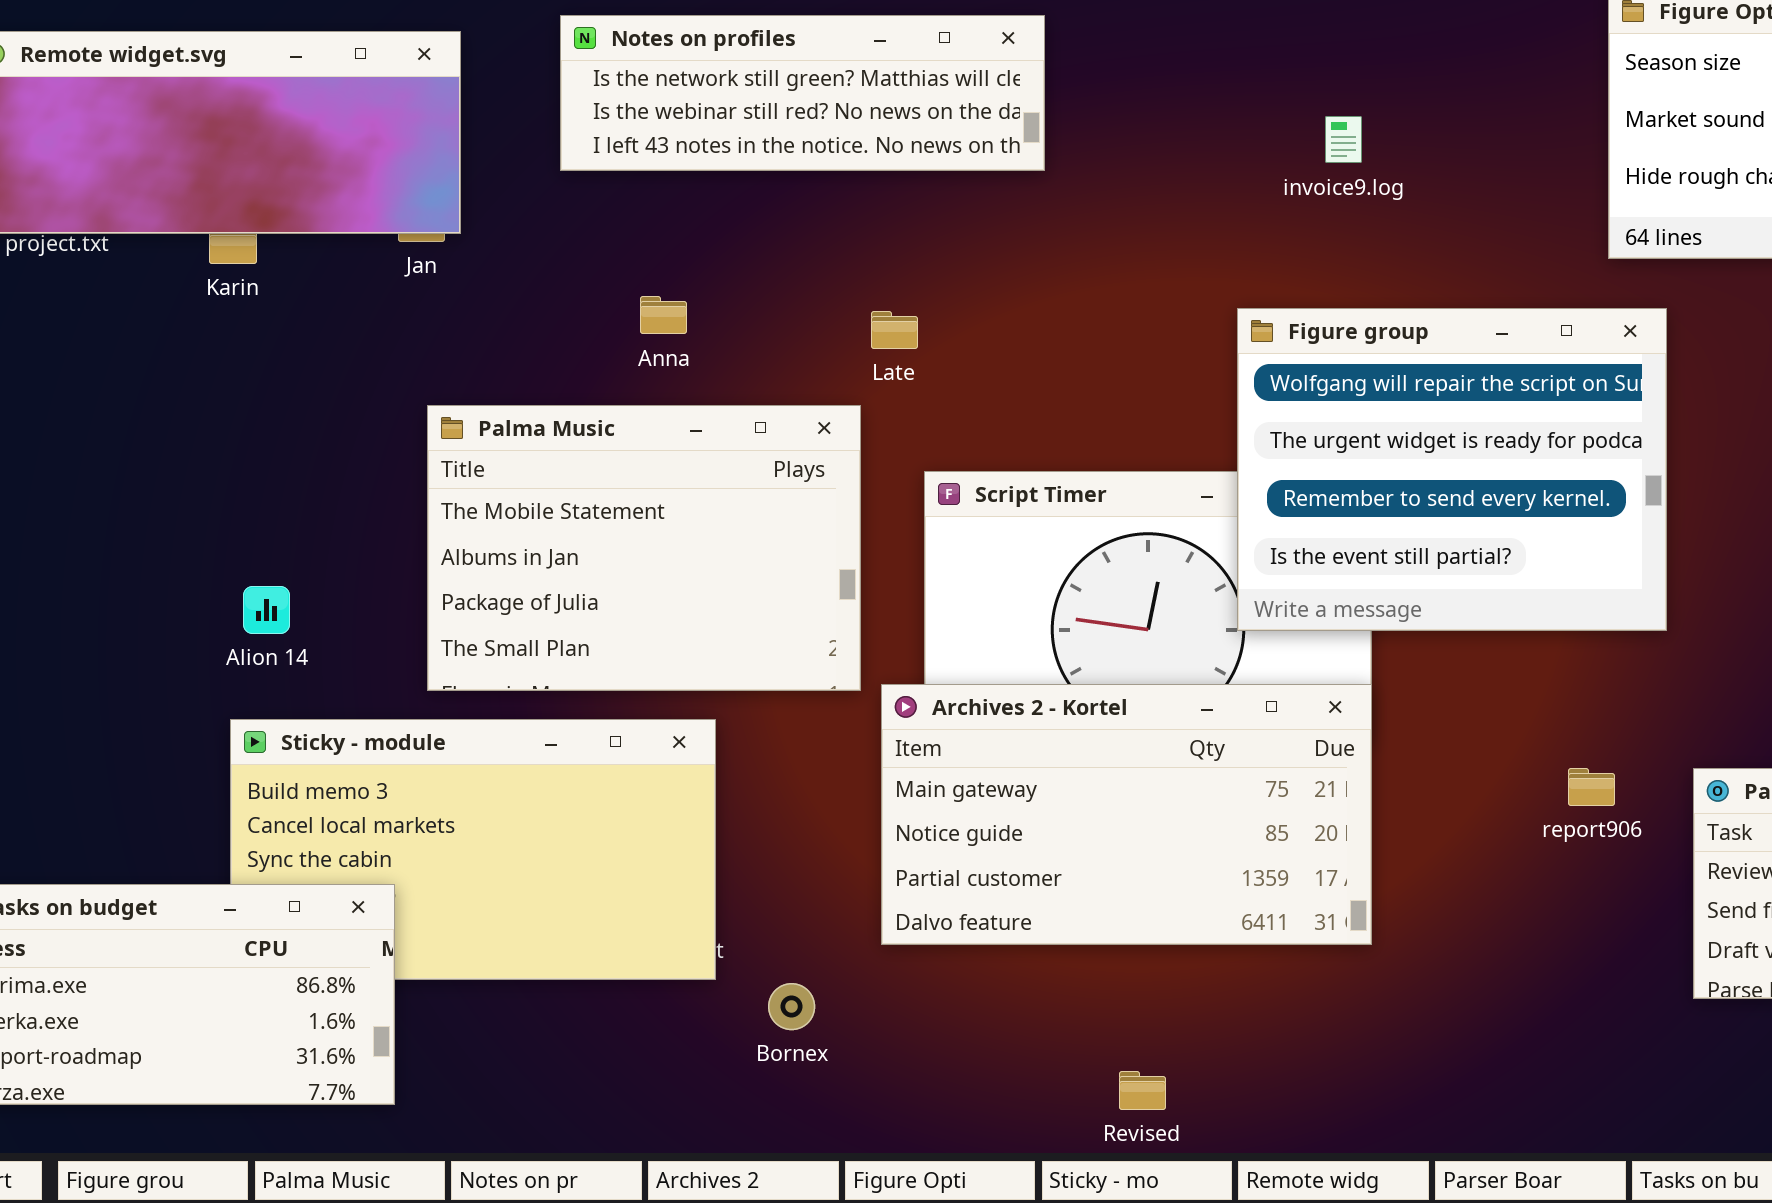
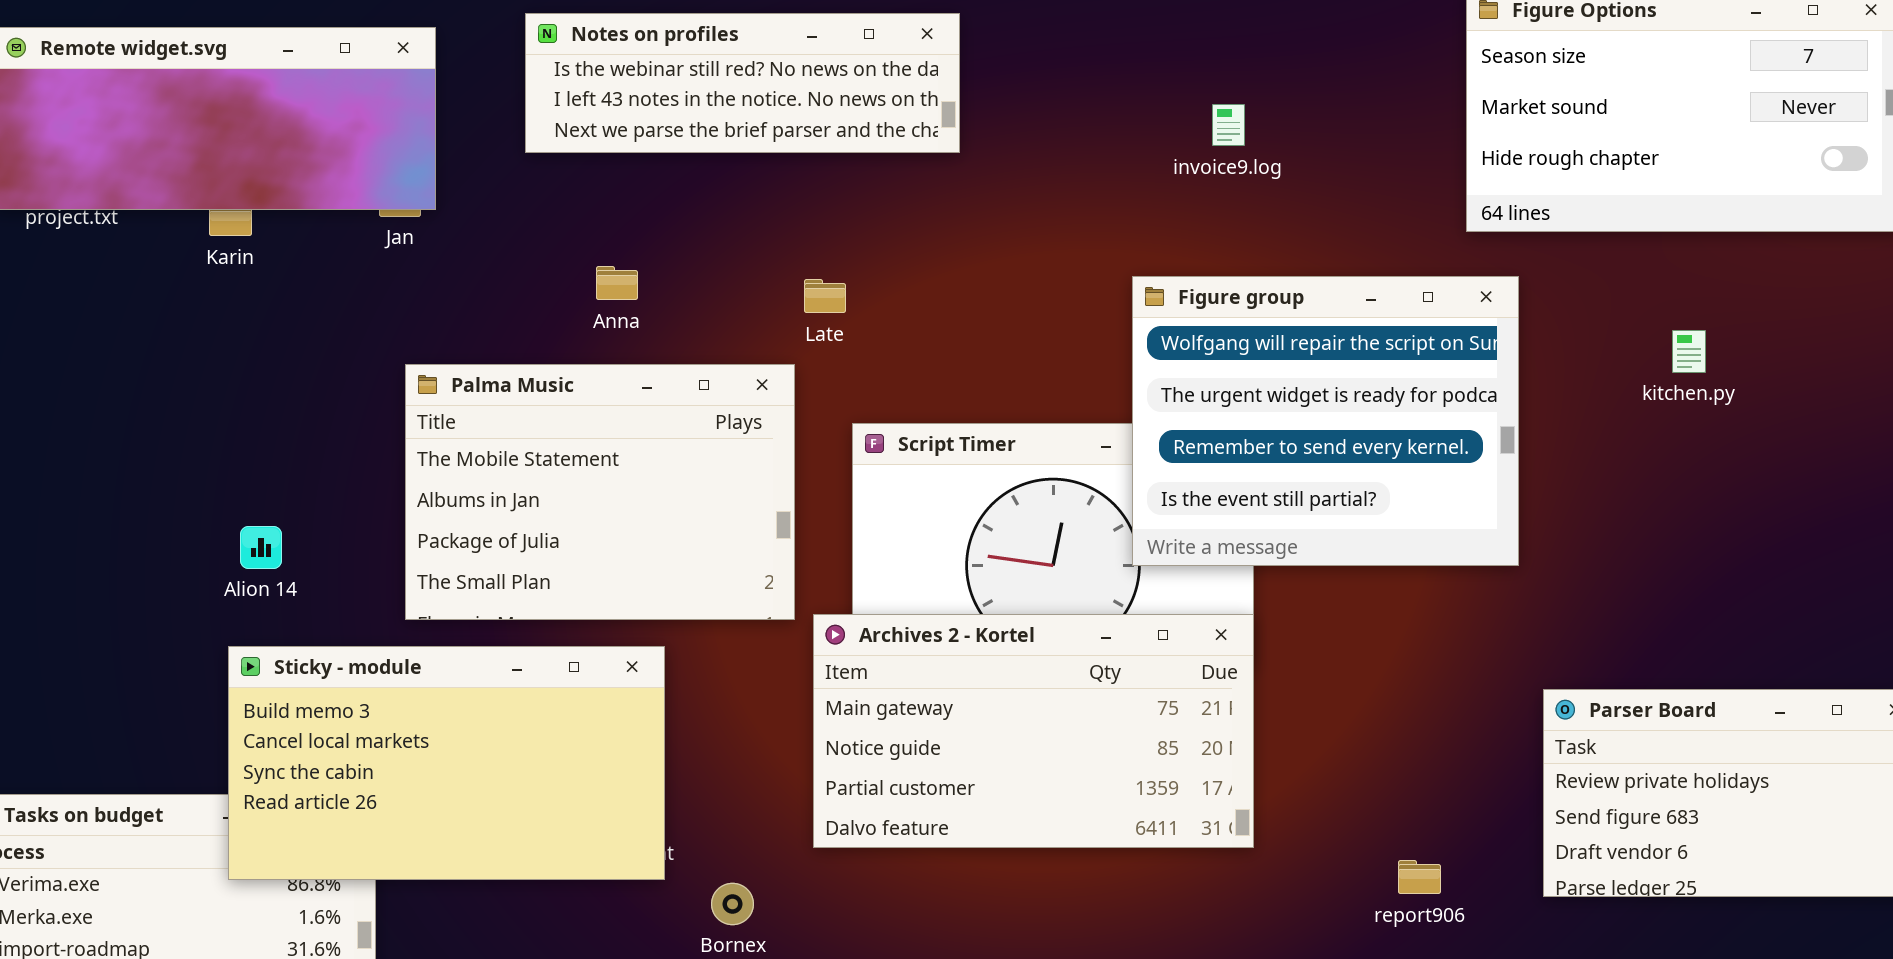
Notes on profiles: [560,15,1045,171] -> [525,13,960,153], scrolled down 1 row
Sticky - module: [230,719,716,980] -> [228,646,665,880], raised
report906: [1568,768,1615,806] -> [1398,860,1441,894], moved

